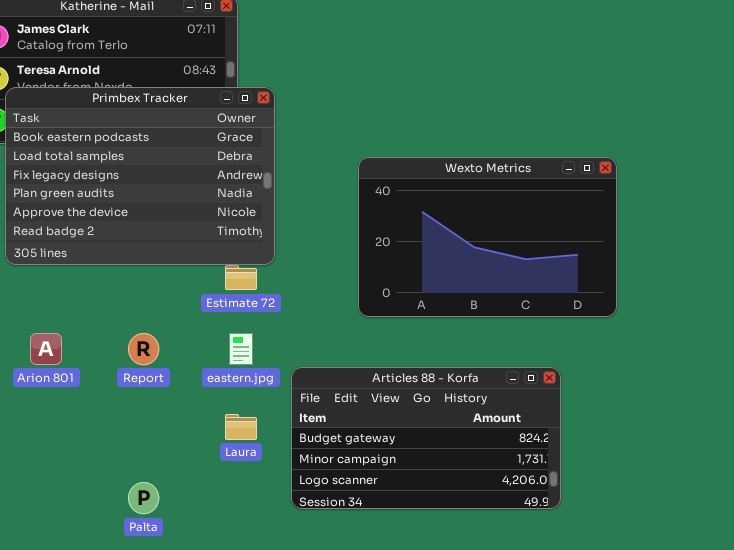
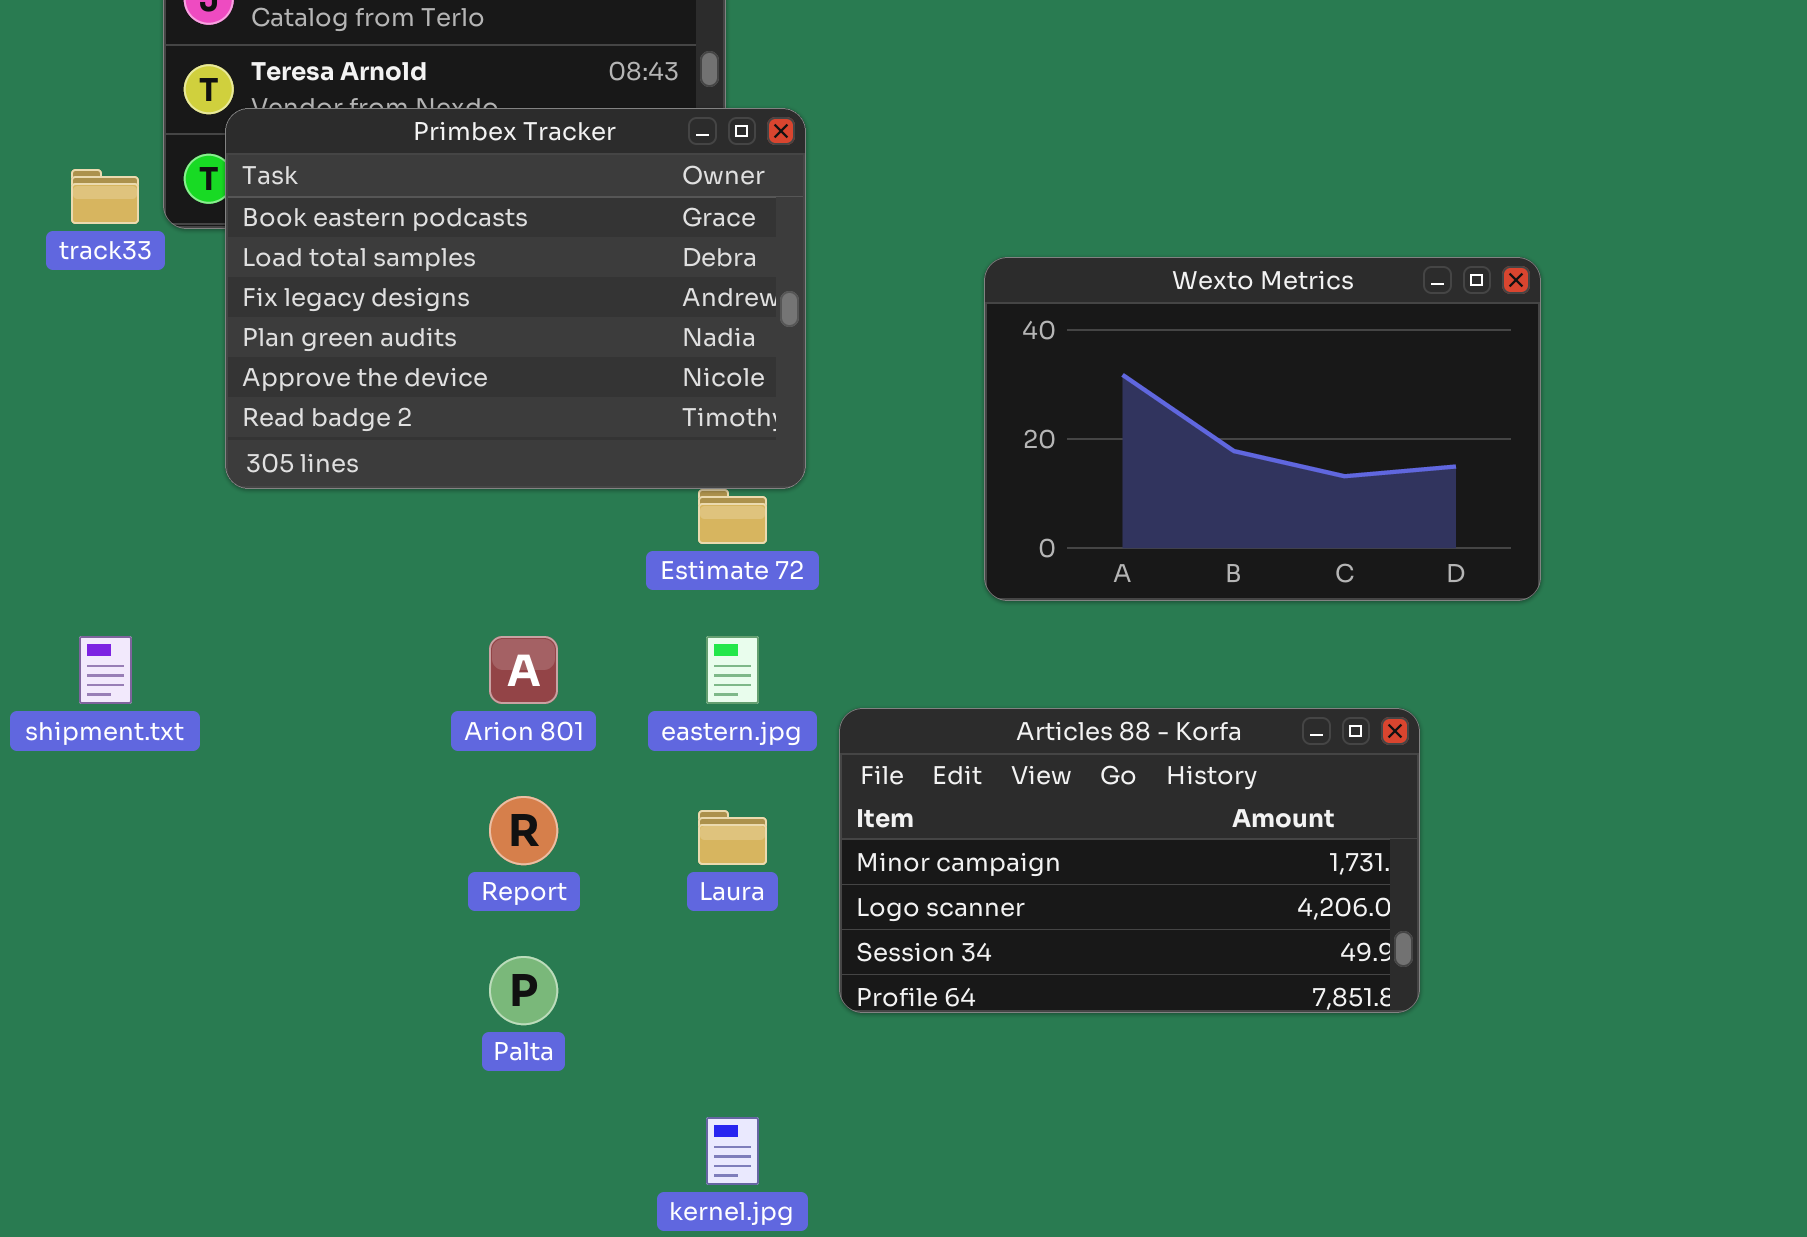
Arion 801: [30,333,62,365] -> [489,636,558,704], moved
Report: [128,333,159,365] -> [489,796,558,865], moved
Articles 88 - Korfa: [291,367,561,509] -> [839,708,1420,1013], scrolled down 1 row

